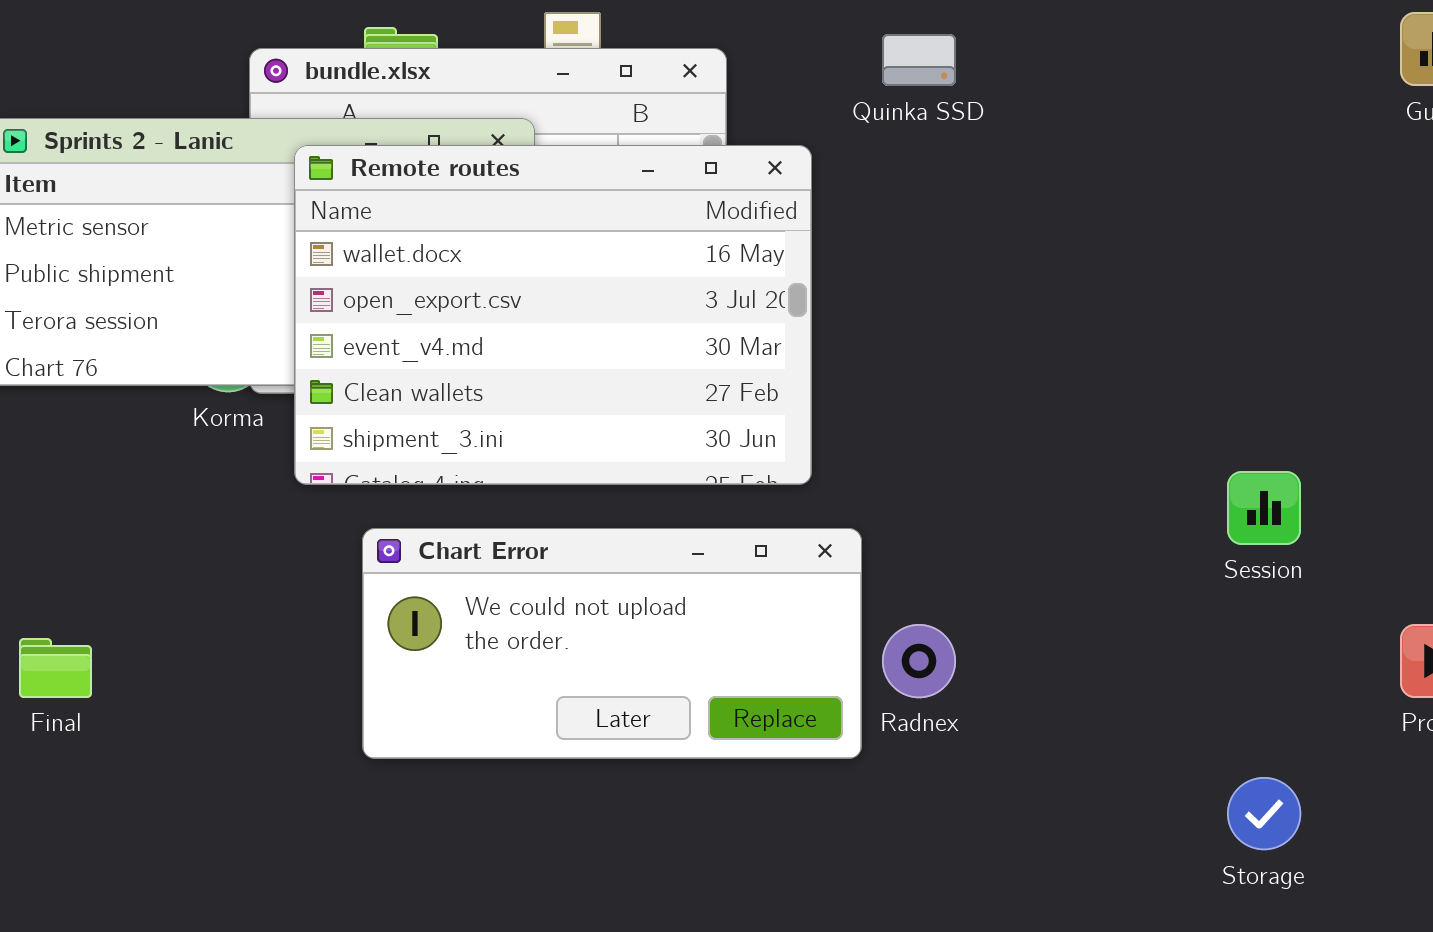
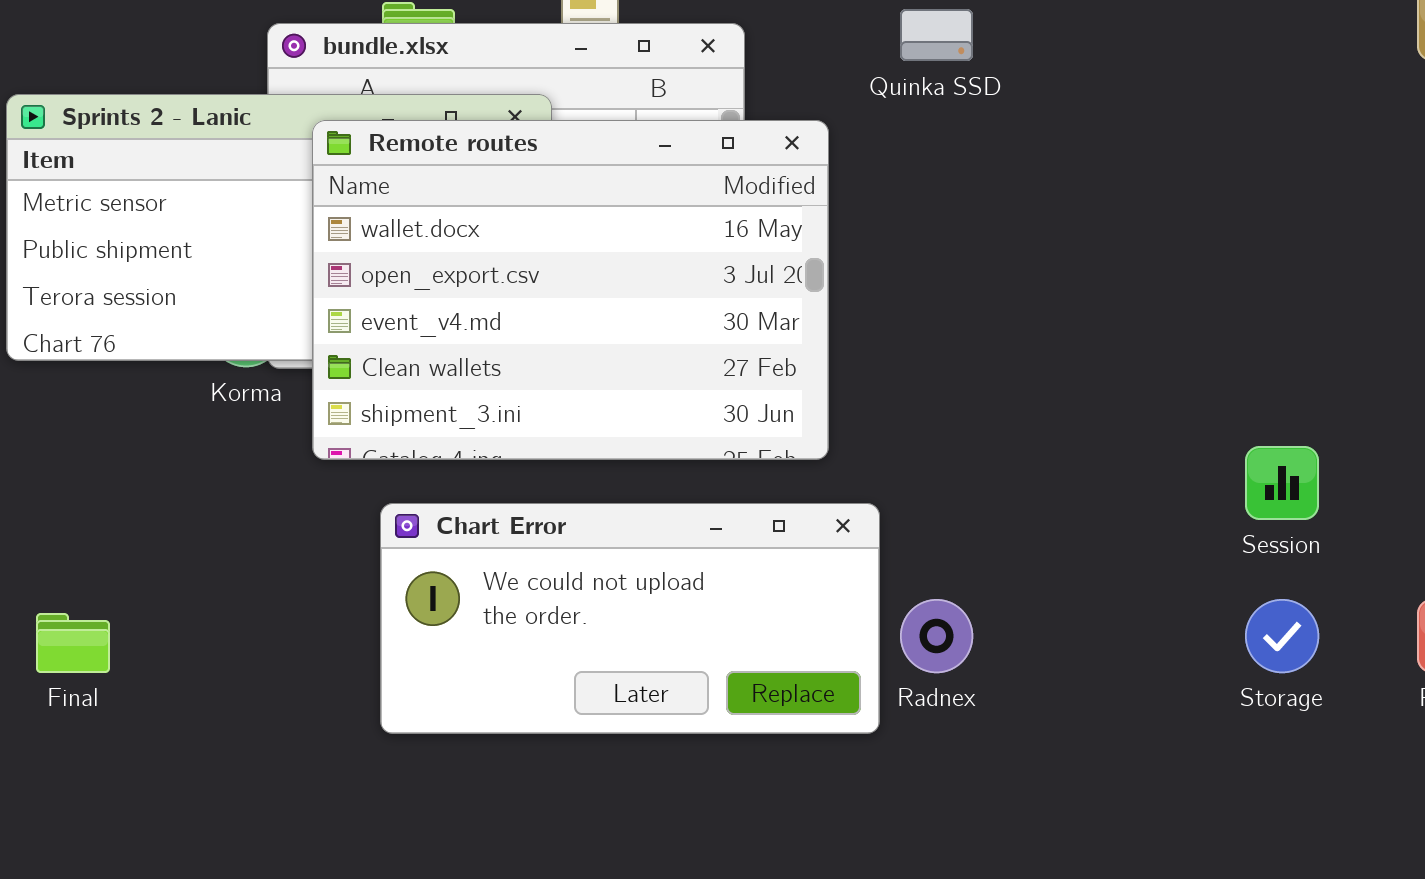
Storage: [1227,777,1301,850] -> [1245,599,1319,673], moved

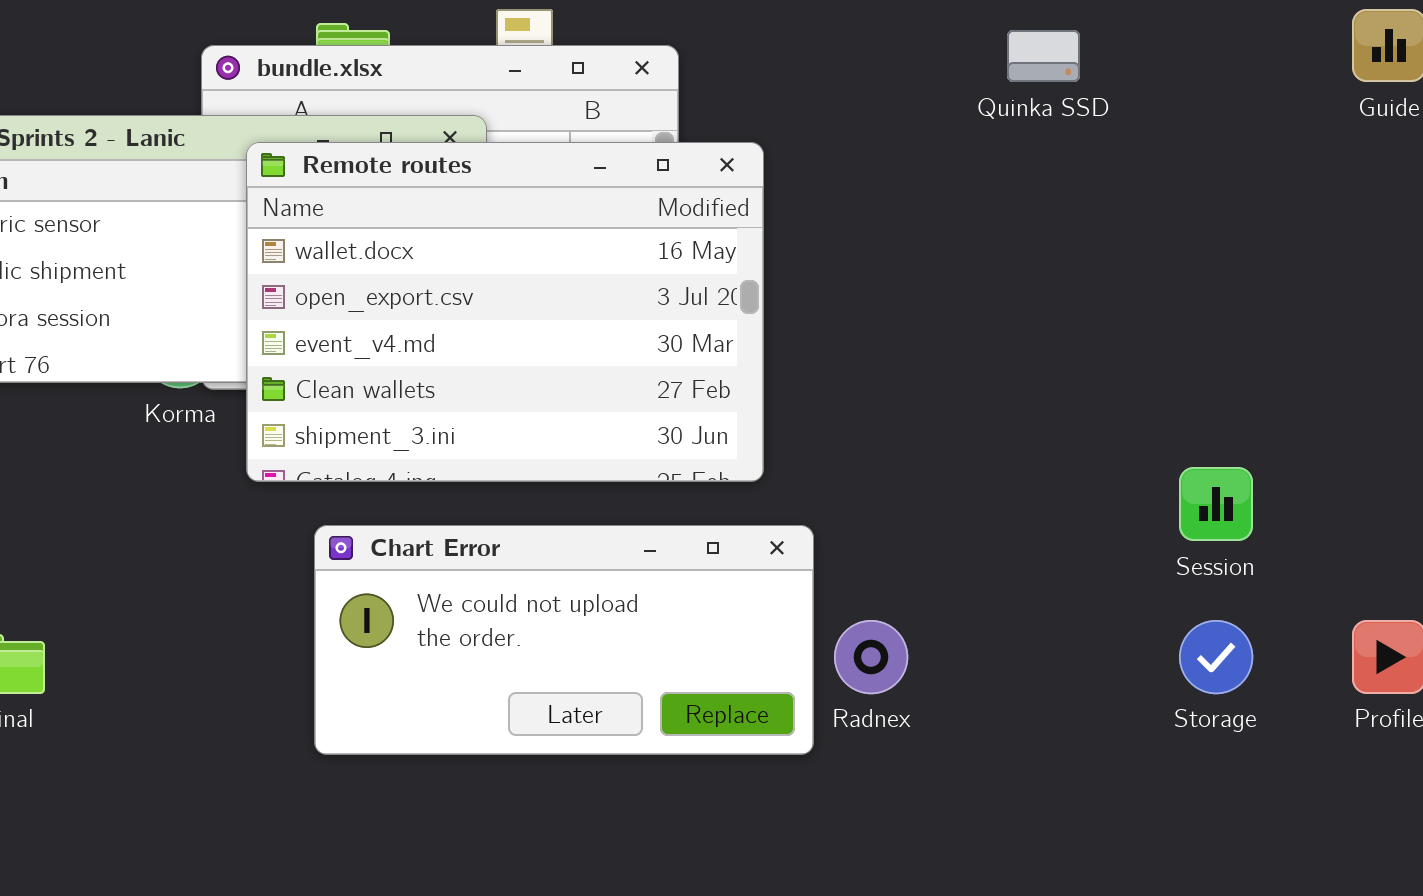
Quinka SSD: [900,9,973,61] -> [1007,30,1080,82], moved

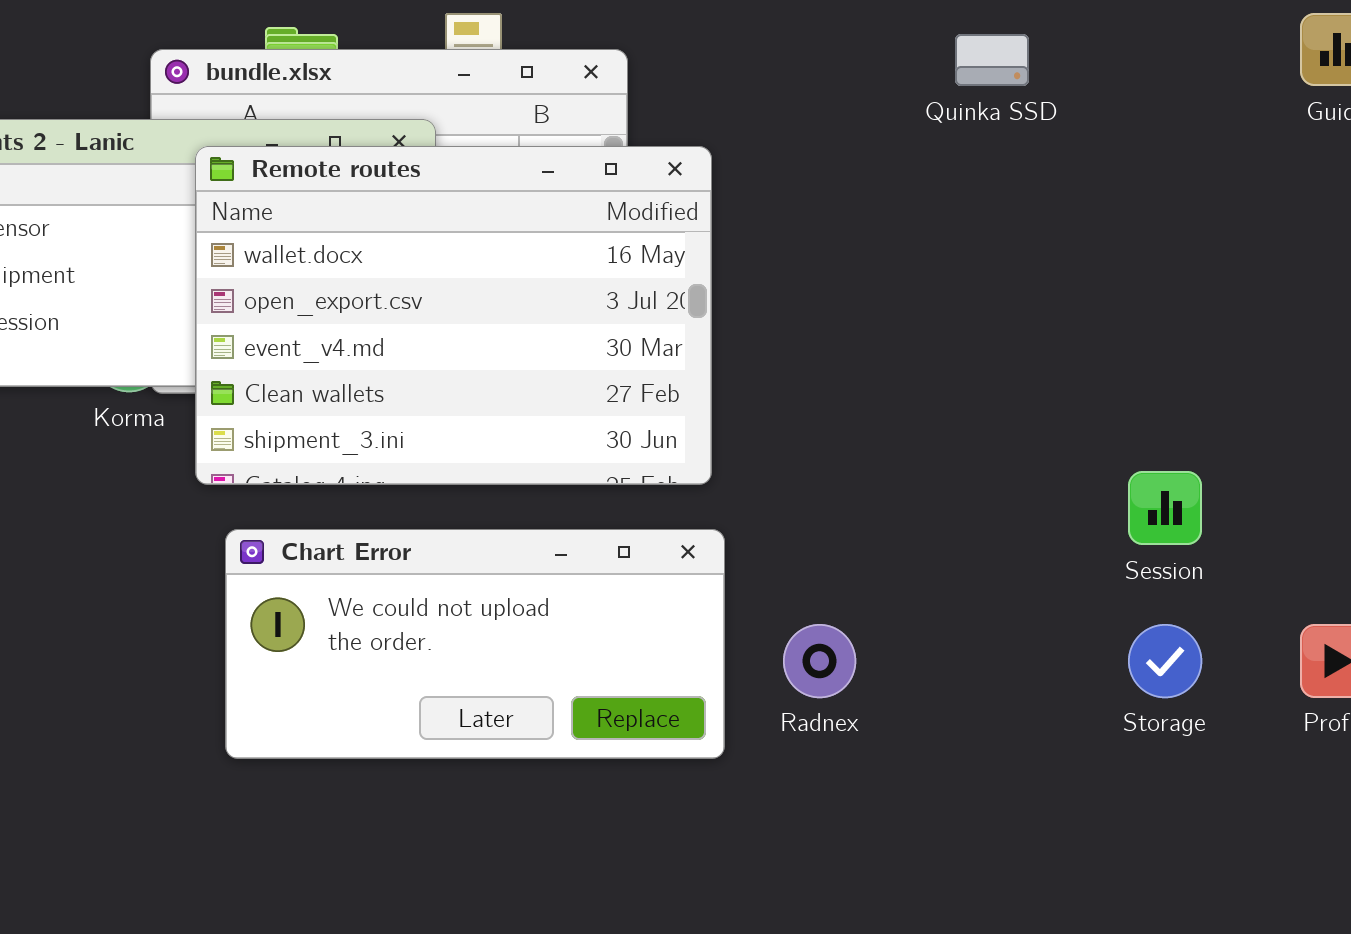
Chart Error: [314,525,814,755] -> [225,529,725,759], moved

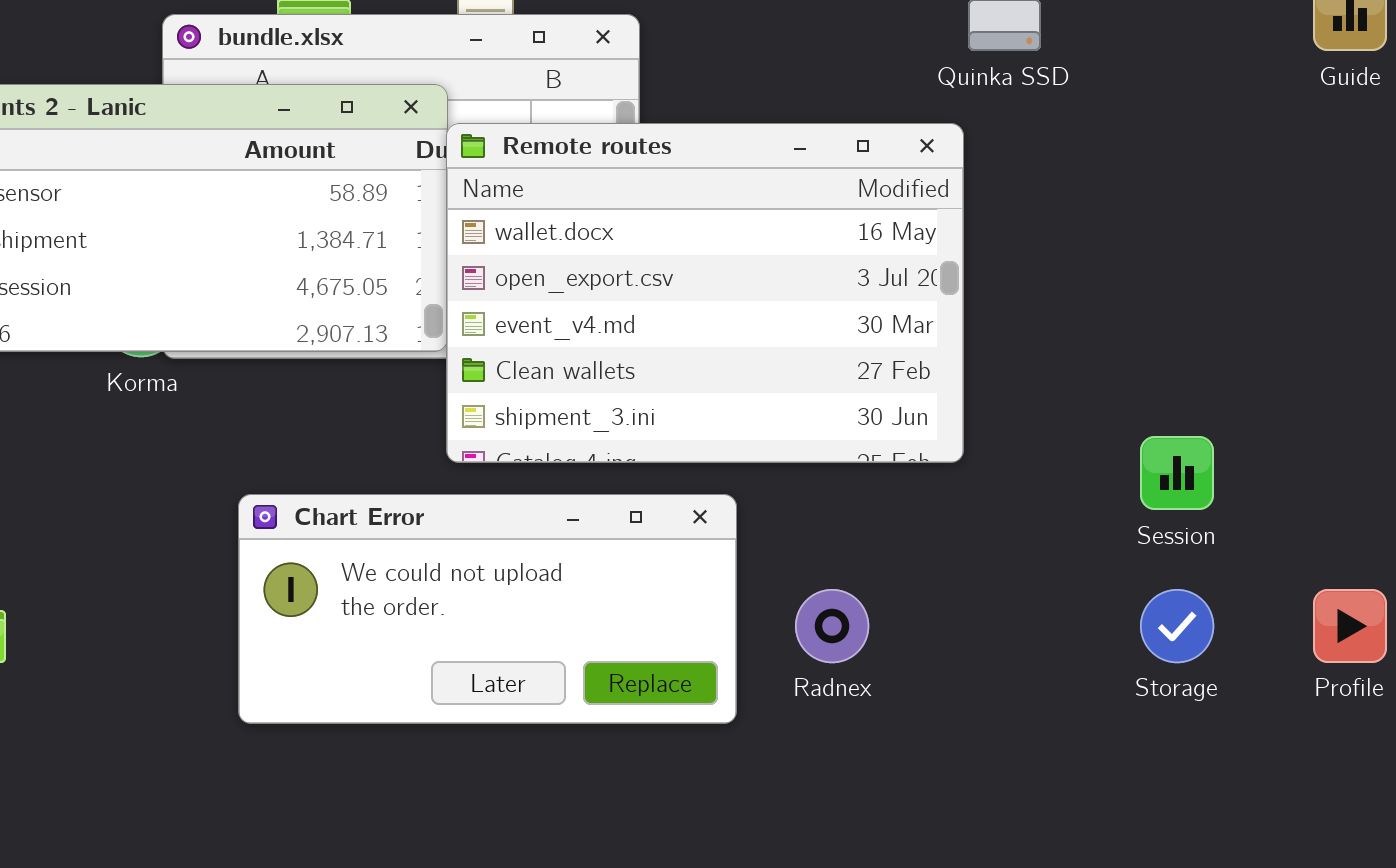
Remote routes: [195,146,712,485] -> [446,123,964,463], moved

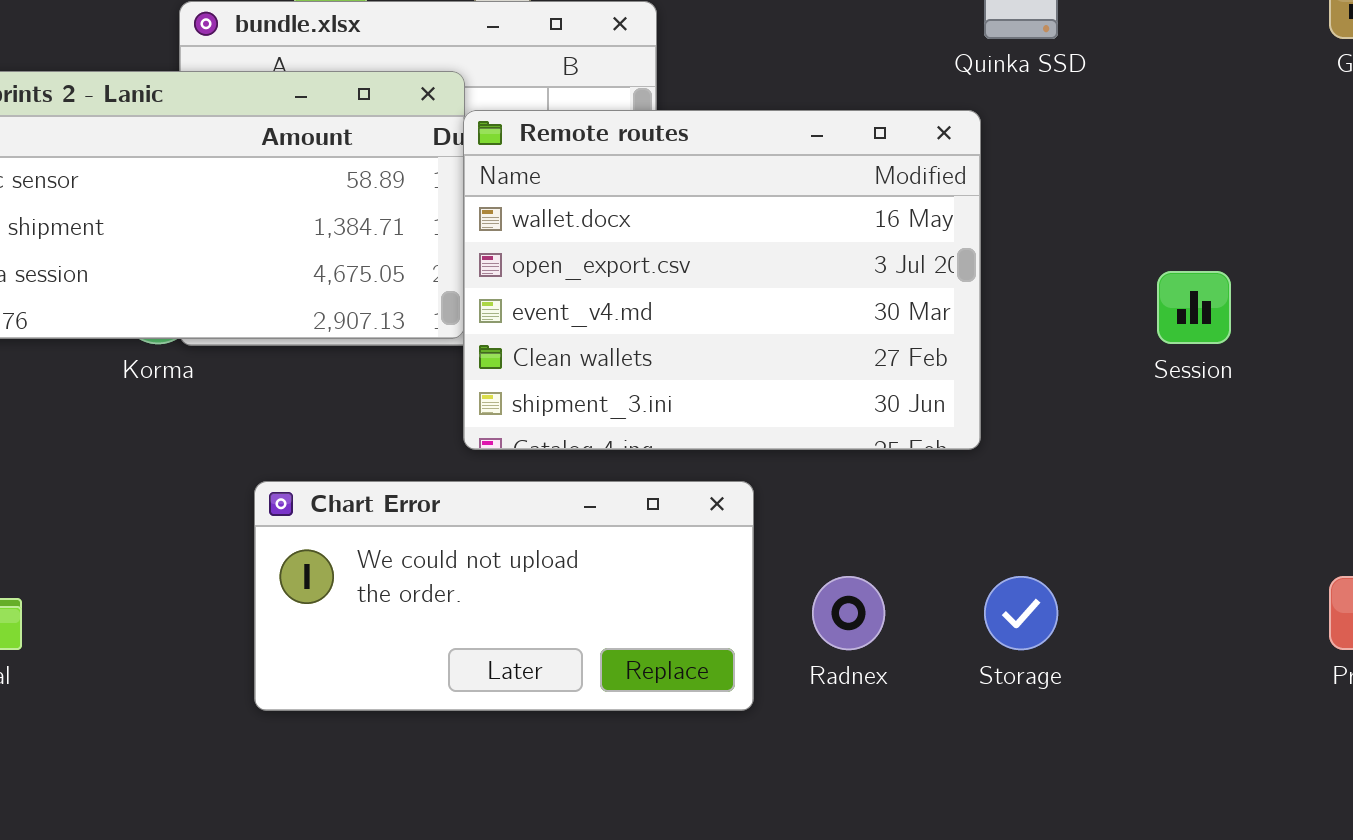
Session: [1140,436,1214,510] -> [1157,271,1231,344], moved
Storage: [1140,589,1214,663] -> [984,576,1058,650], moved

